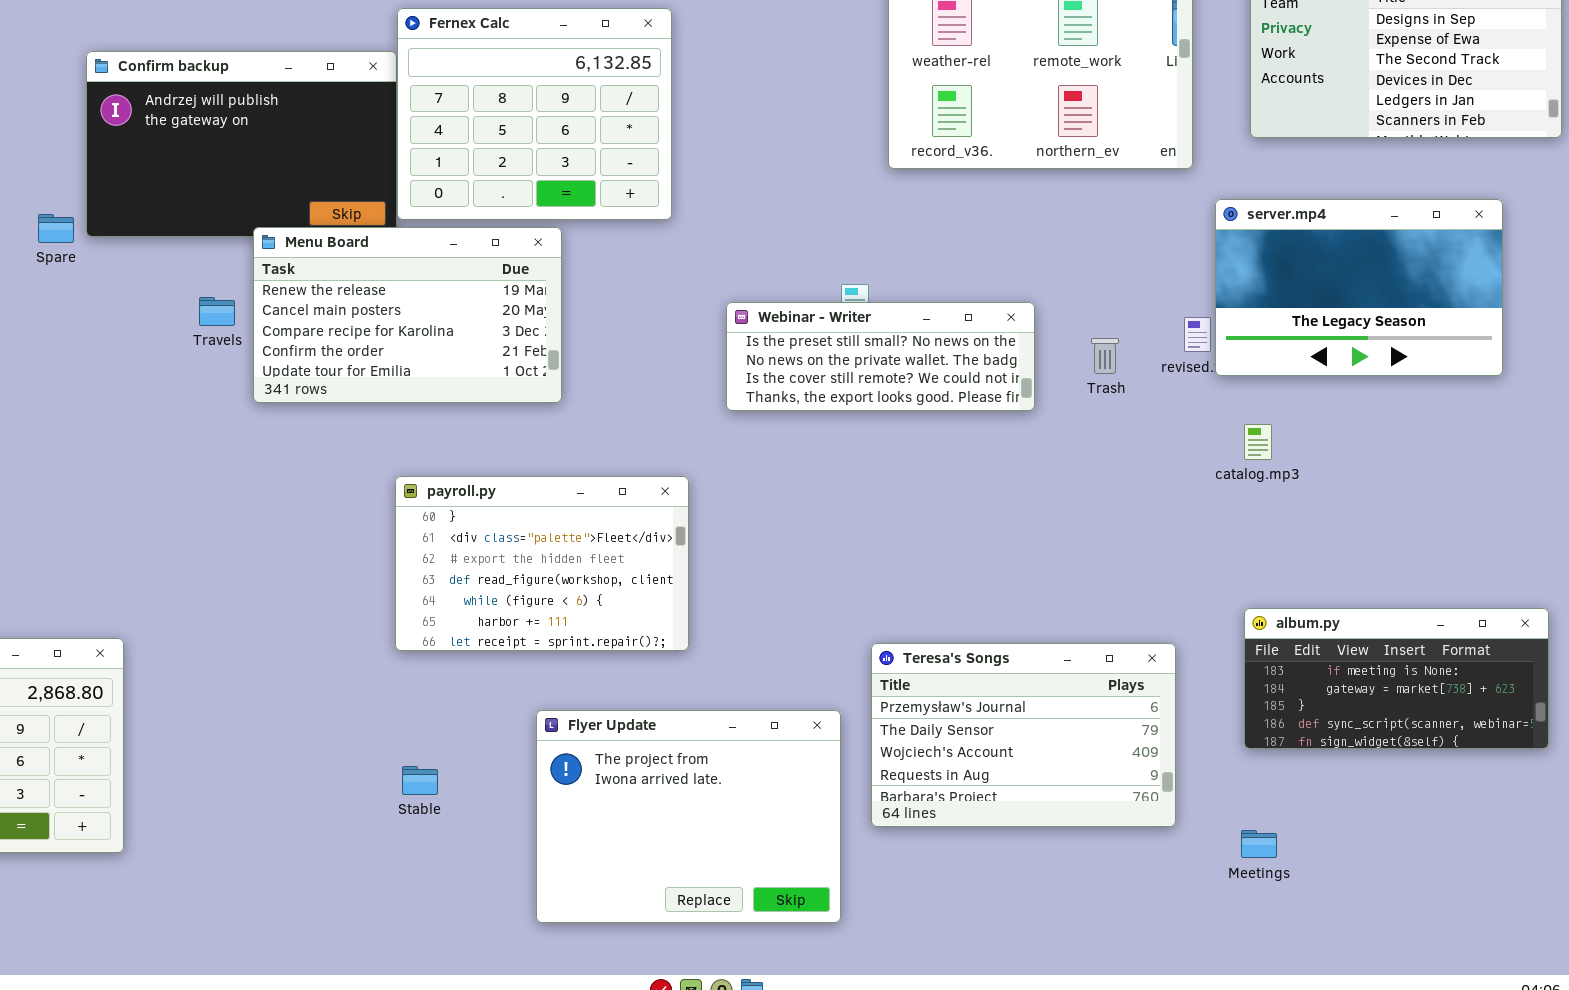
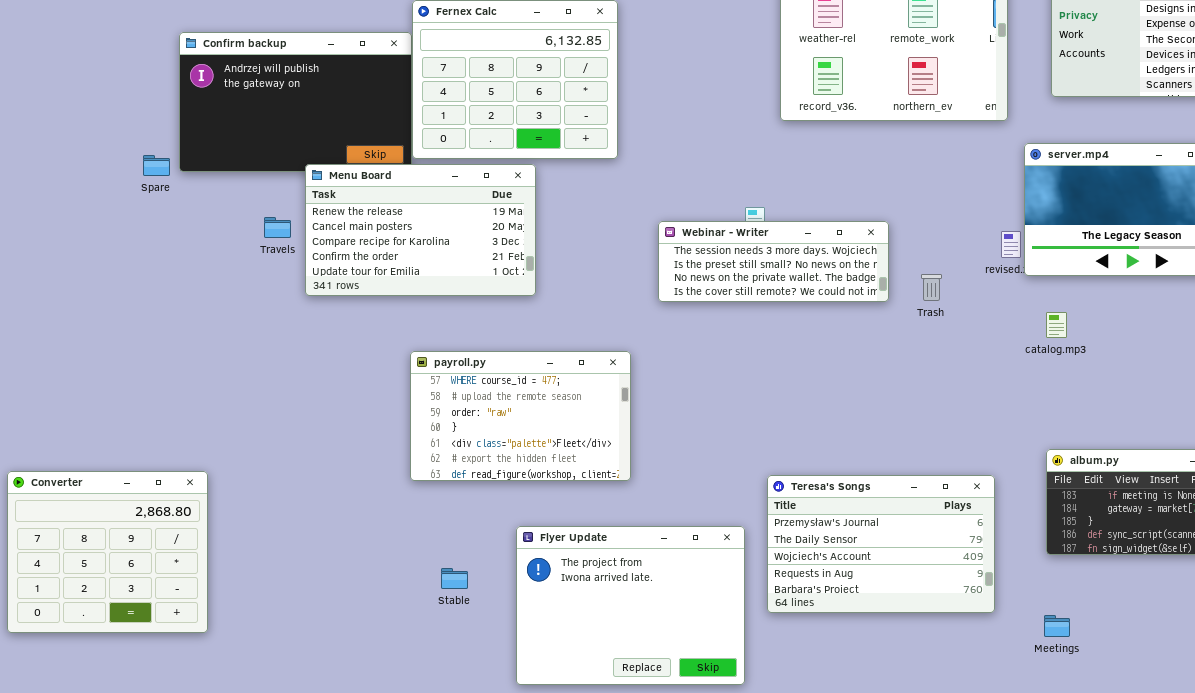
Webinar - Writer: [726,302,1035,411] -> [658,221,889,302], scrolled up 1 row
Trash: [1091,338,1119,374] -> [921,274,942,301], moved
payroll.py: [395,476,689,651] -> [410,351,631,481], scrolled up 3 rows
Stable: [402,766,438,795] -> [441,568,468,589], moved

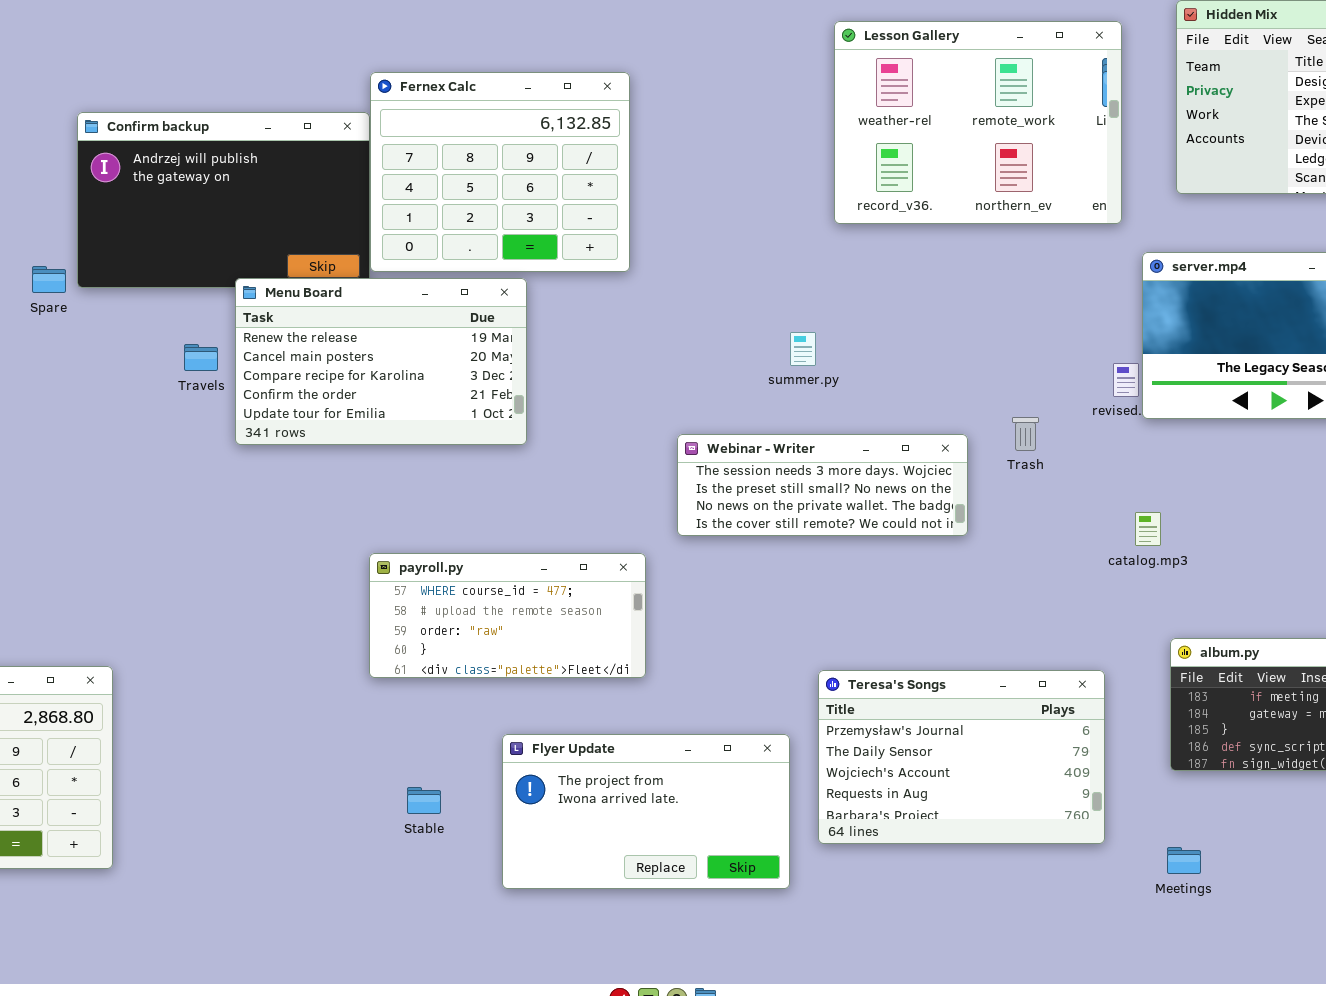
Webinar - Writer: [658,221,889,302] -> [677,434,968,536], moved
catalog.mp3: [1046,312,1067,338] -> [1135,512,1161,546], moved
payroll.py: [410,351,631,481] -> [369,553,646,678], resized
Flyer Update: [516,526,745,685] -> [502,734,790,889], resized

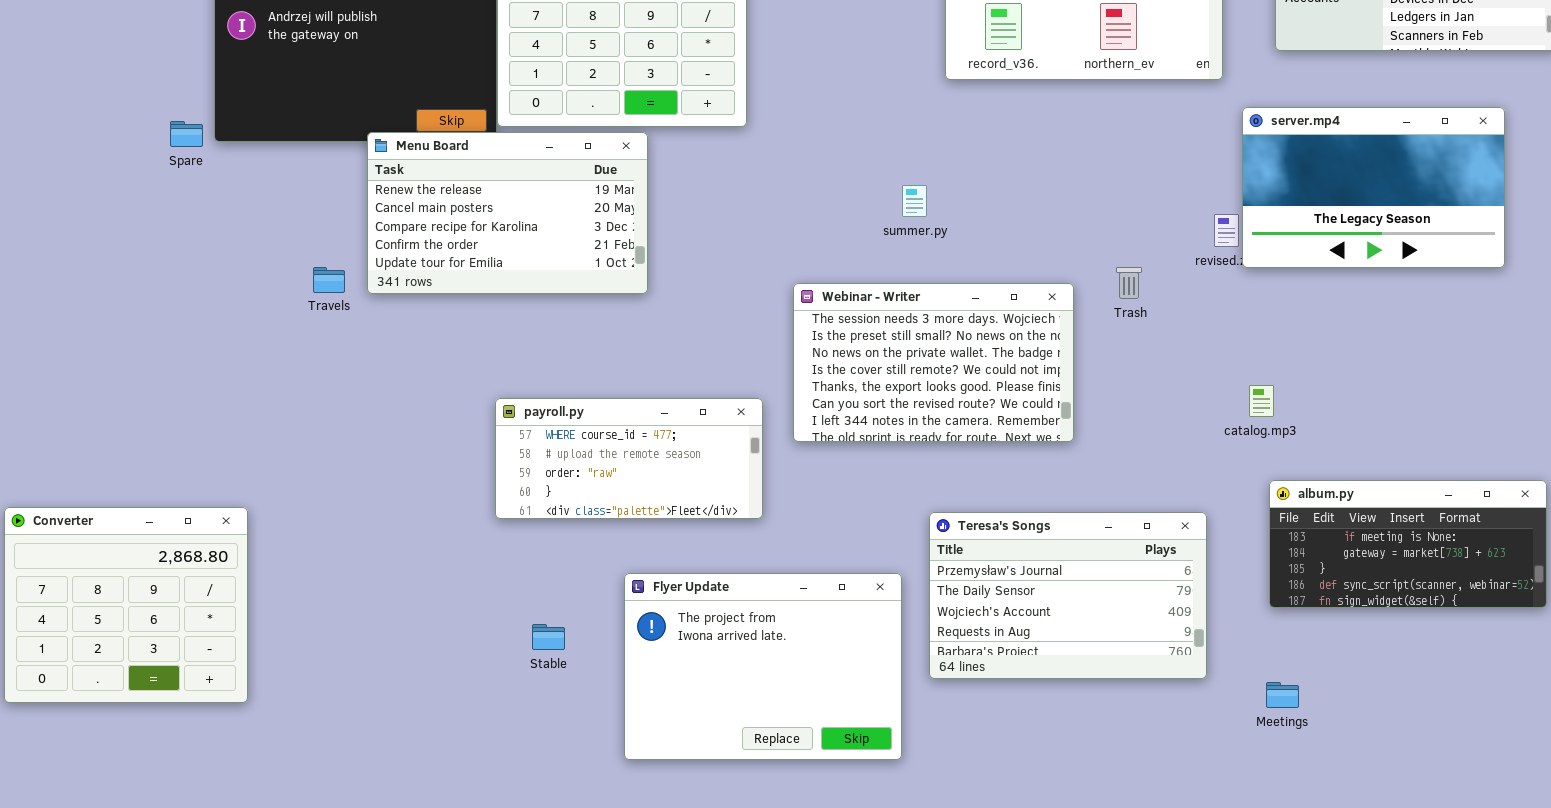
Travels: [184,344,218,371] -> [313,267,345,293], moved
Webinar - Writer: [677,434,968,536] -> [793,283,1074,442], resized
catalog.mp3: [1135,512,1161,546] -> [1249,385,1274,417], moved
Flyer Update: [502,734,790,889] -> [624,573,902,760], resized

